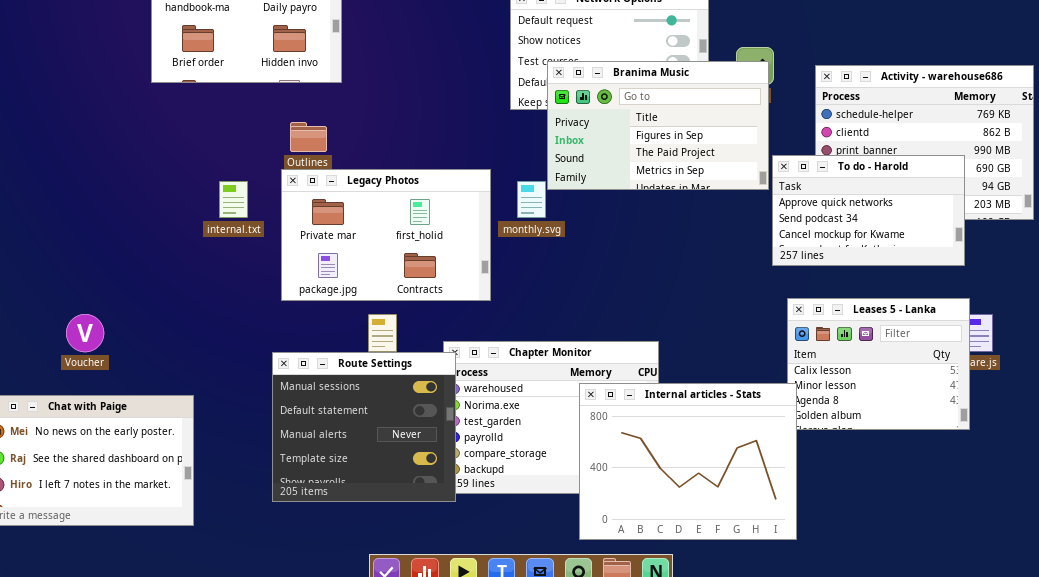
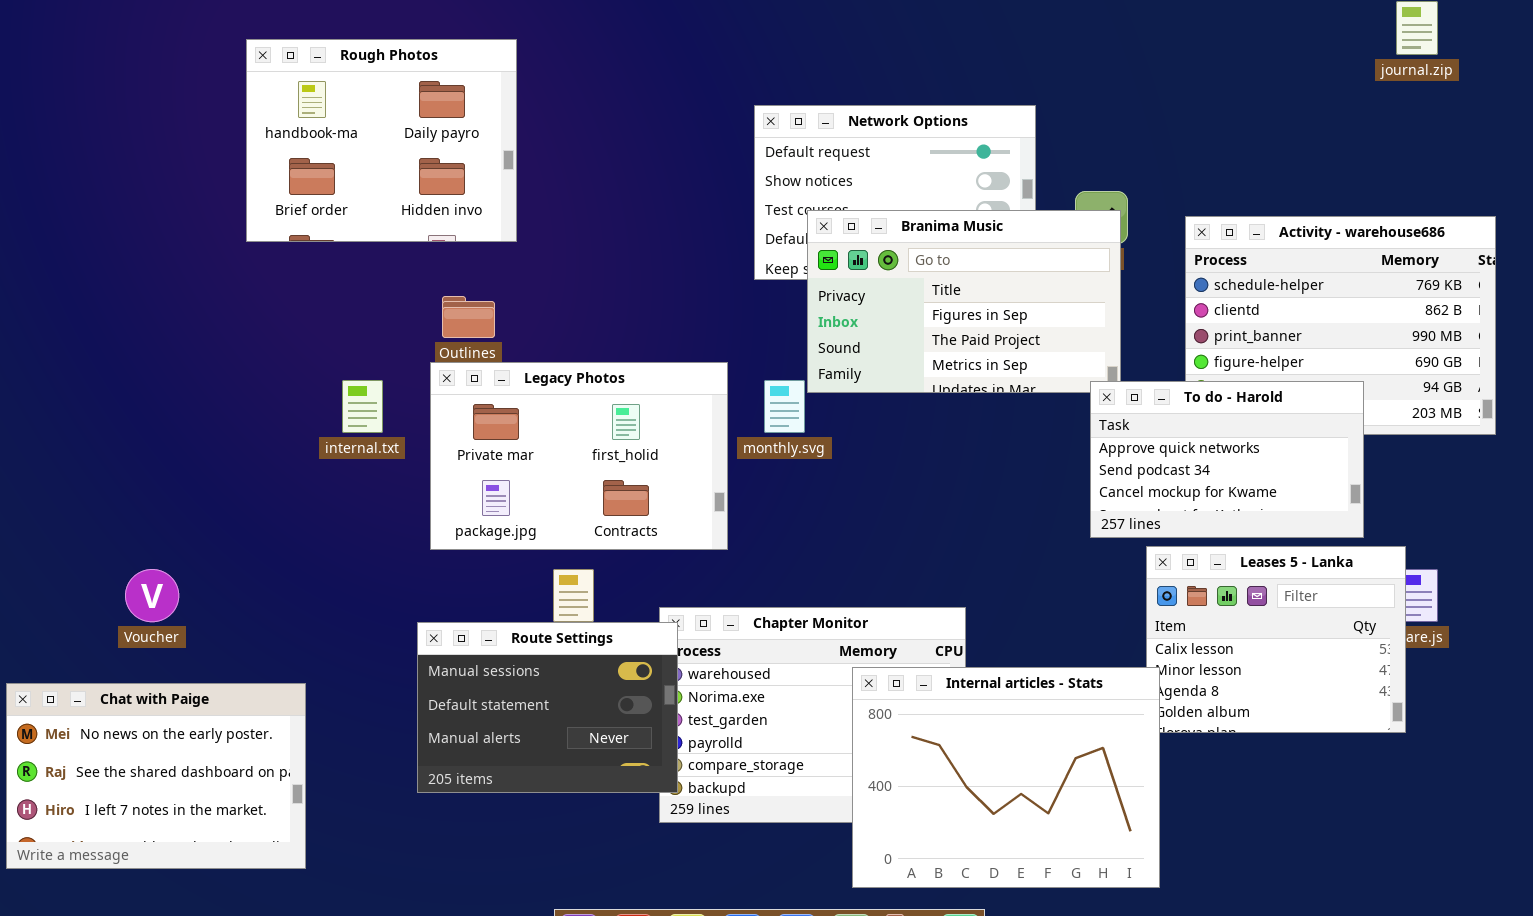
To do - Harold: [772,155,965,266] -> [1090,381,1364,538], moved
Route Settings: [272,352,456,502] -> [417,622,678,793], resized

